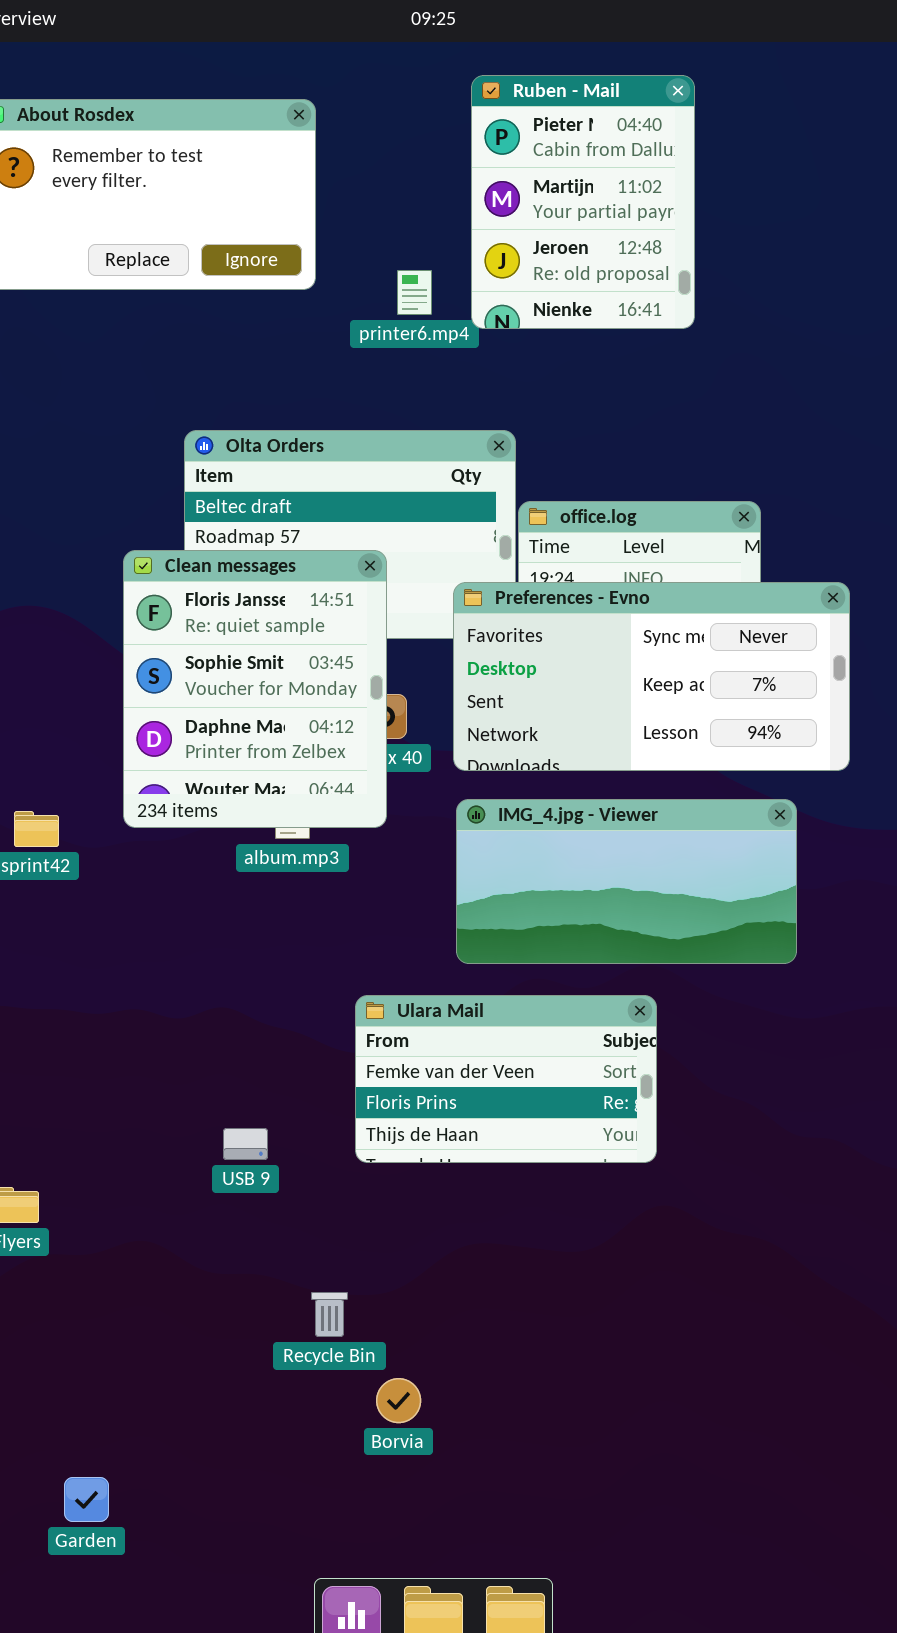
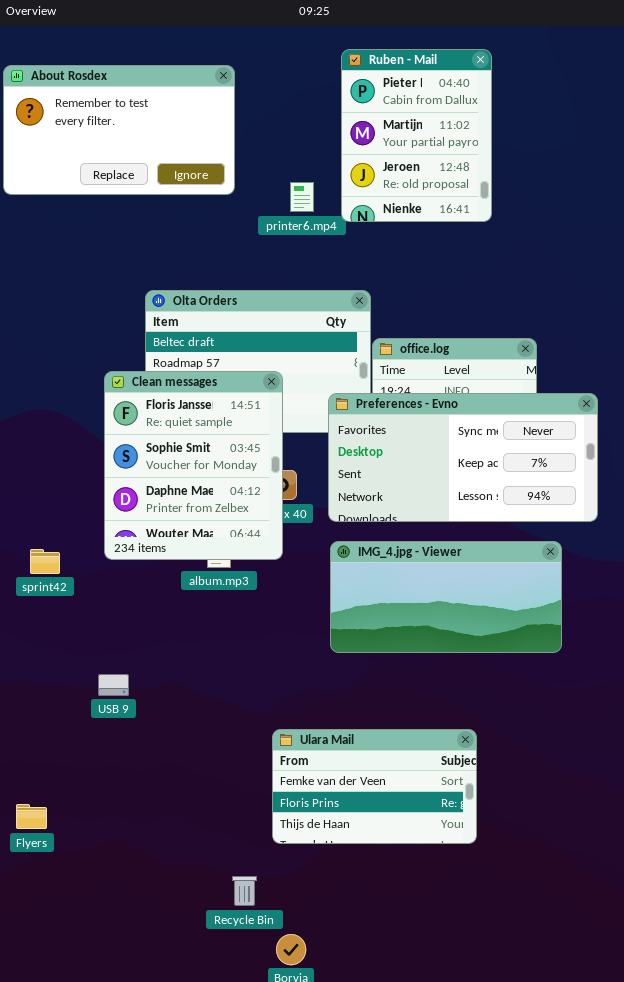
Ulara Mail: [355,995,657,1163] -> [272,729,477,844], moved
USB 9: [223,1128,268,1160] -> [98,674,129,696], moved

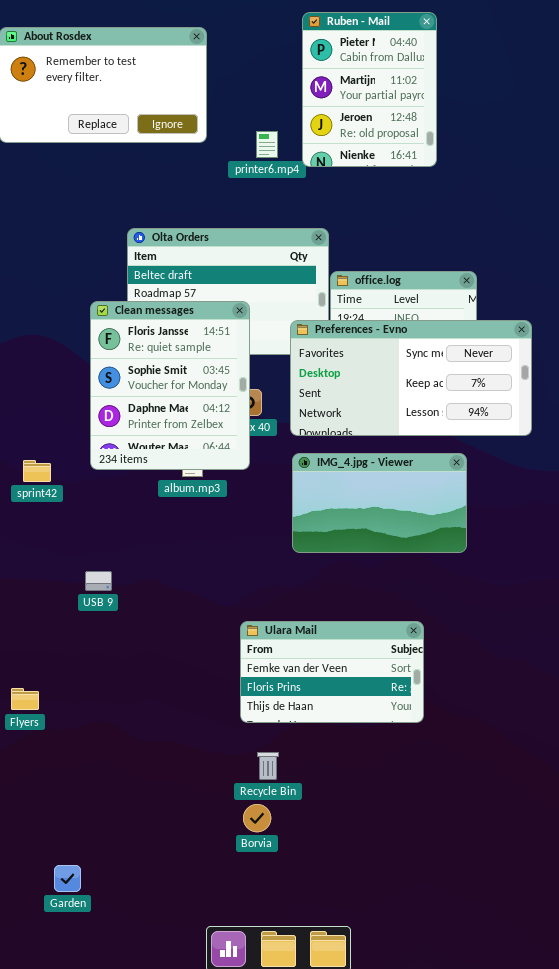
IMG_4.jpg - Viewer: [330,541,562,653] -> [292,453,467,553], resized
Recycle Bin: [232,876,257,906] -> [257,752,279,780], moved

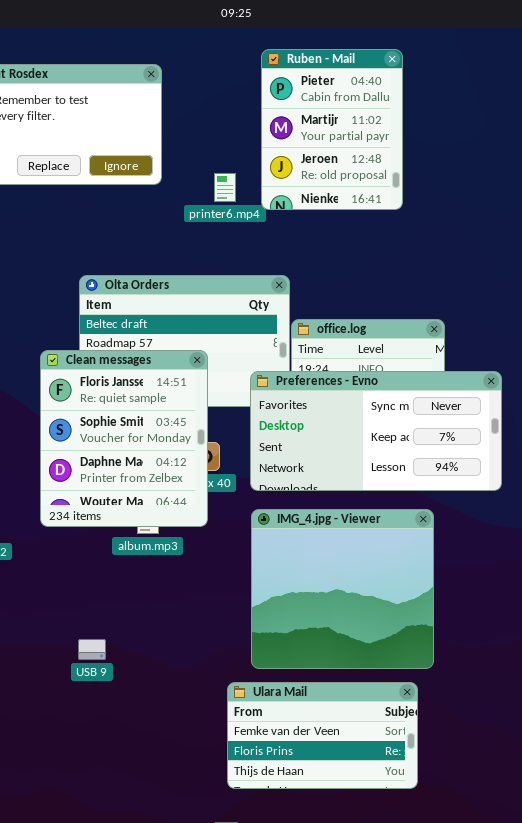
IMG_4.jpg - Viewer: [292,453,467,553] -> [251,509,434,669], resized
USB 9: [85,571,112,591] -> [78,639,106,660], moved
Ulara Mail: [240,621,424,723] -> [227,682,418,789], moved

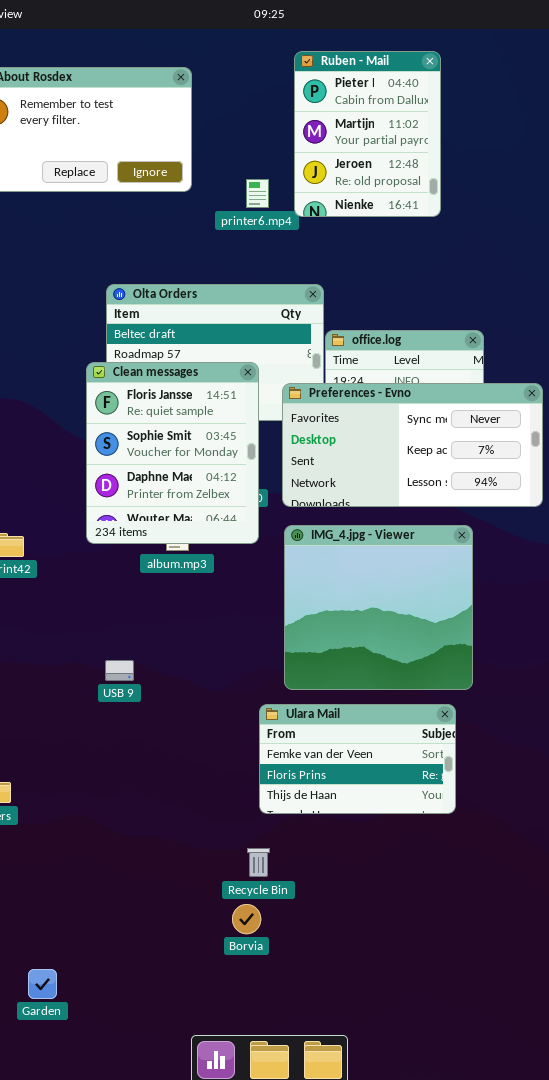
Clean messages: [40,350,208,527] -> [86,362,259,544], moved

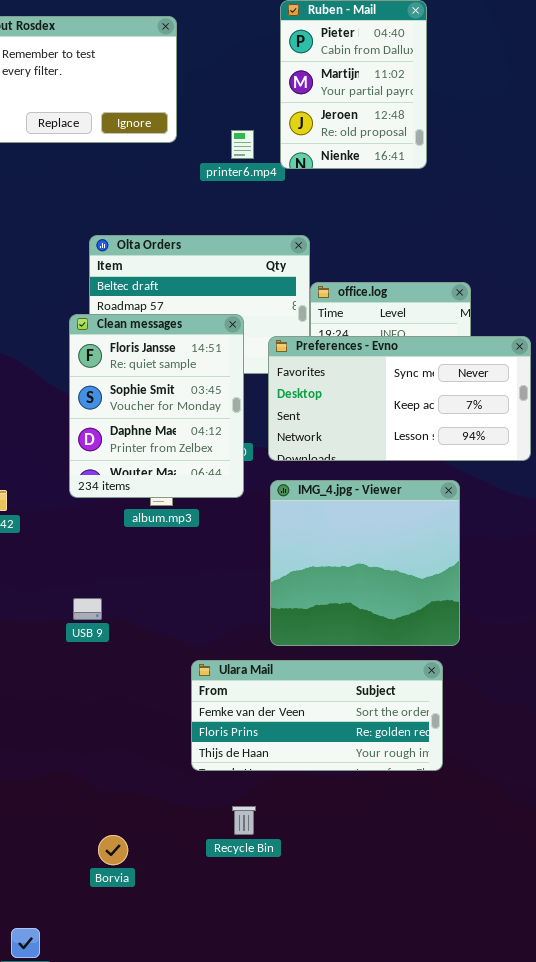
USB 9: [105,660,134,681] -> [73,598,102,620], moved
Ulara Mail: [259,704,456,814] -> [191,660,443,771], resized
Borvia: [232,904,261,934] -> [98,835,128,865], moved

